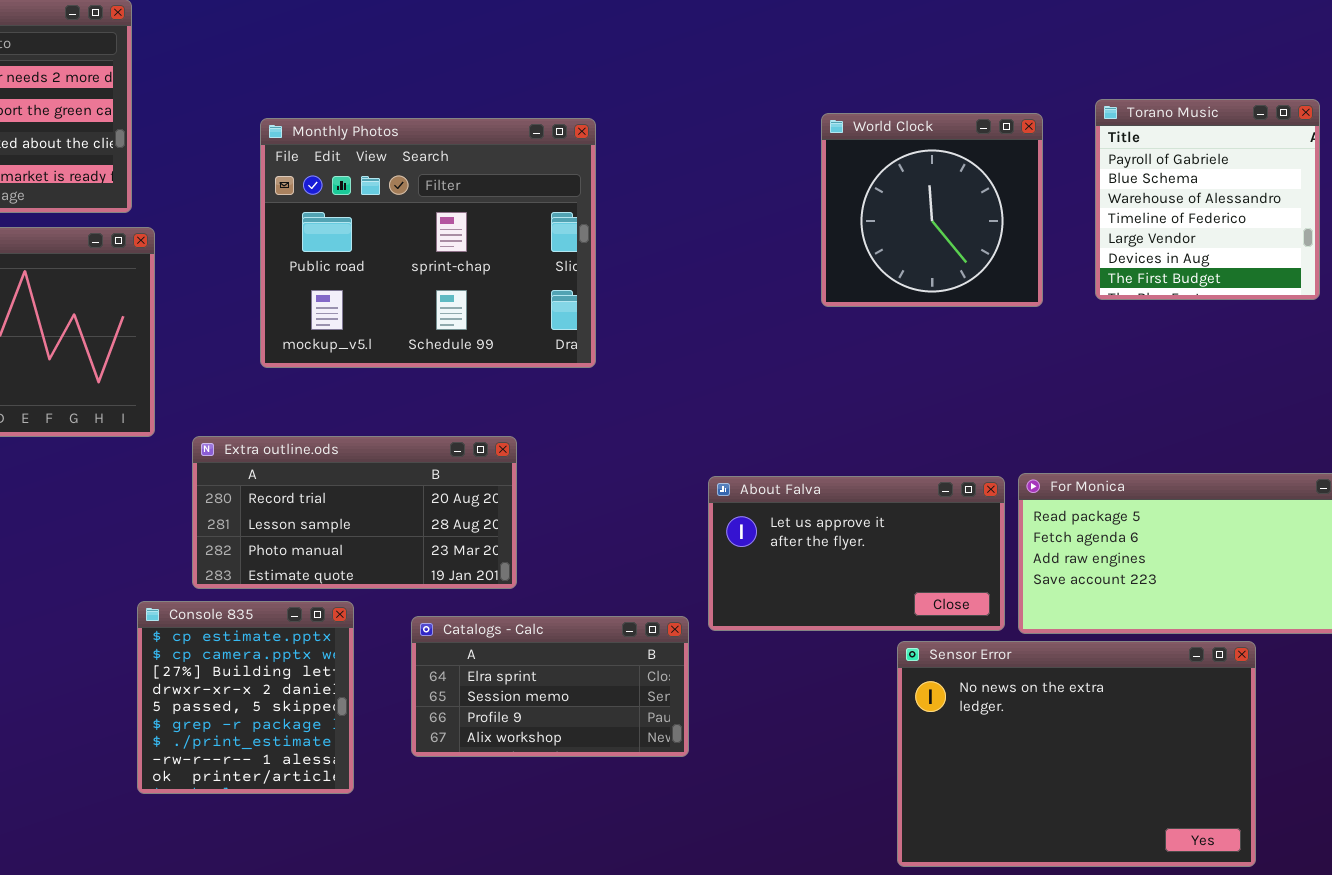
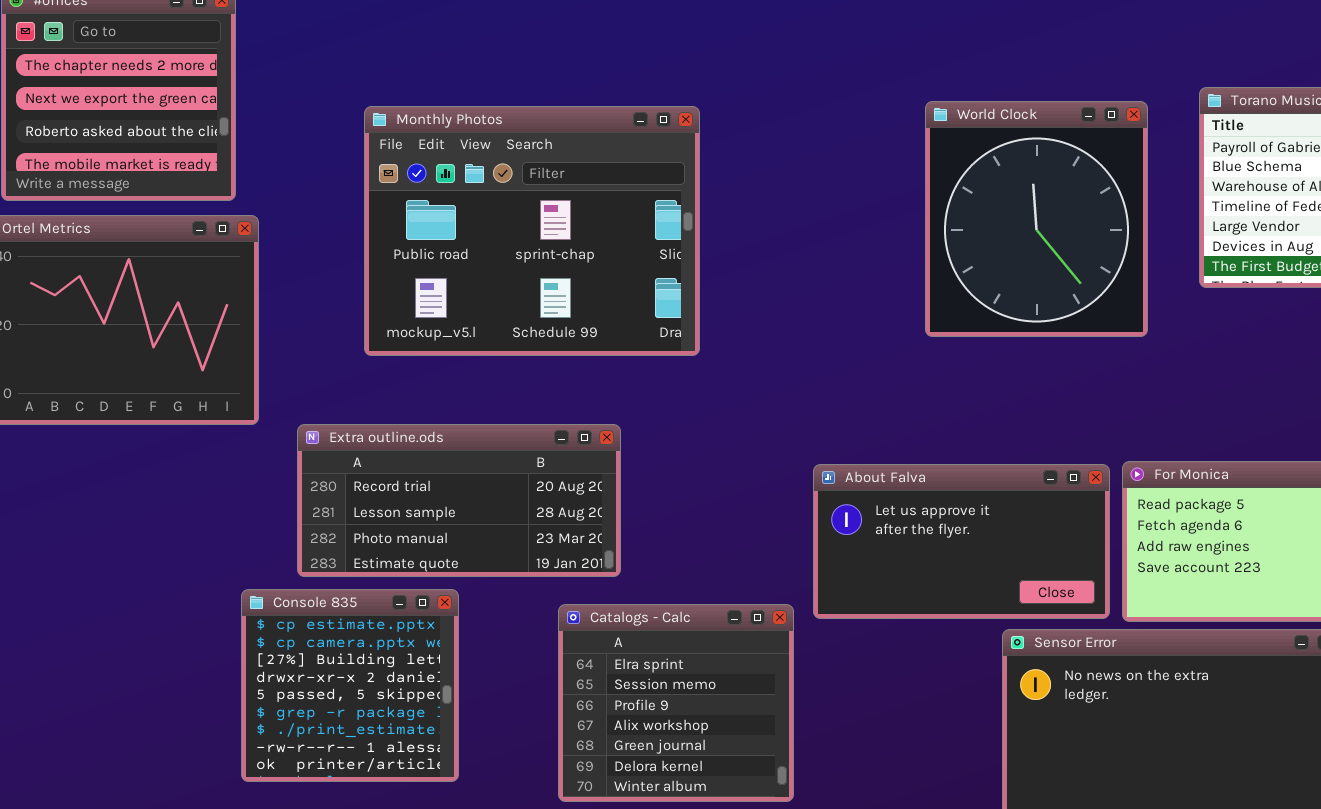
World Clock: [821,113,1043,307] -> [925,101,1148,337], resized
Catalogs - Calc: [411,616,689,757] -> [558,604,794,802], resized

